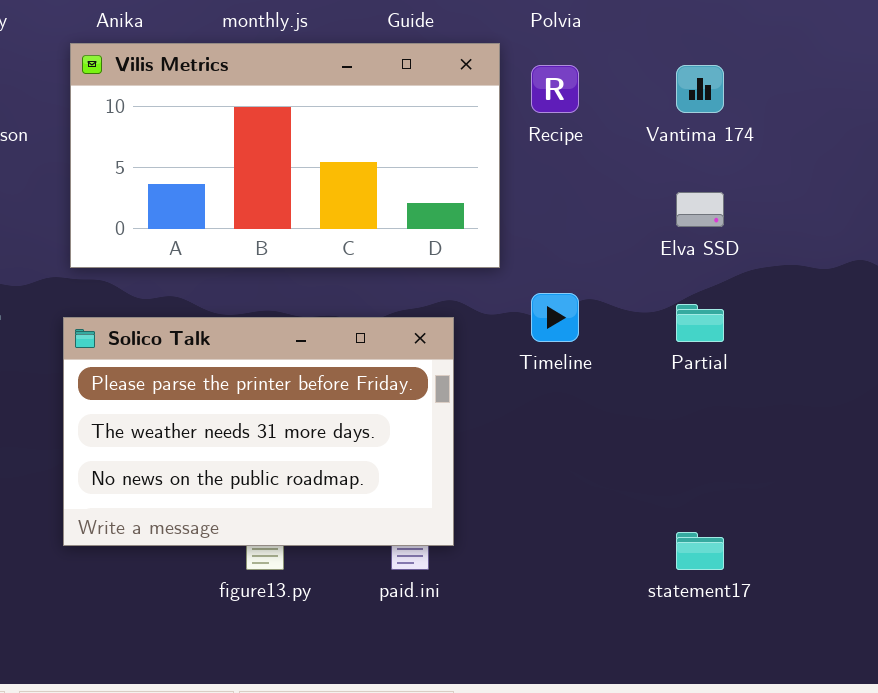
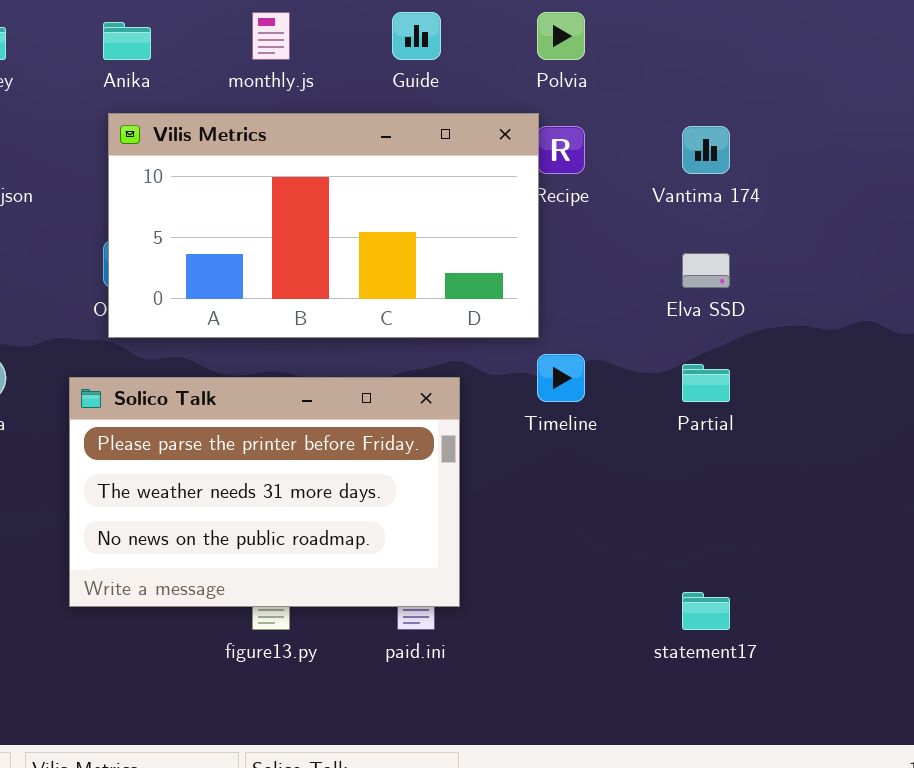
Vilis Metrics: [70,43,500,268] -> [108,113,539,338], moved

